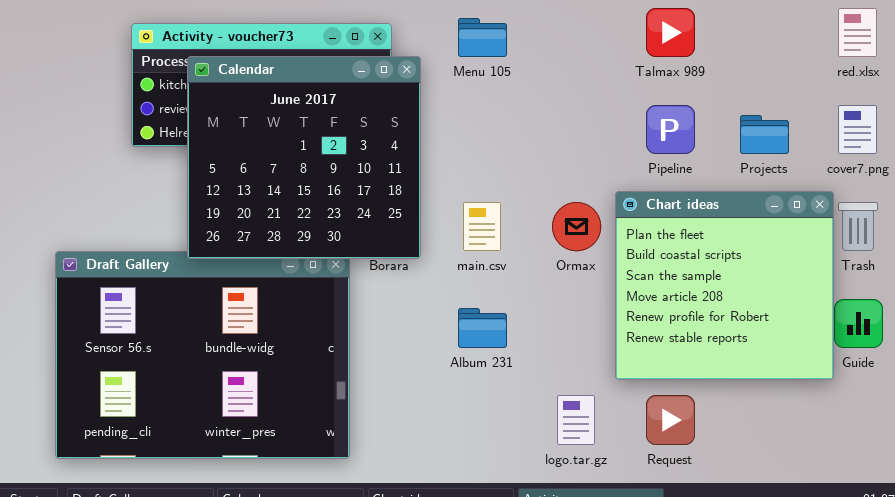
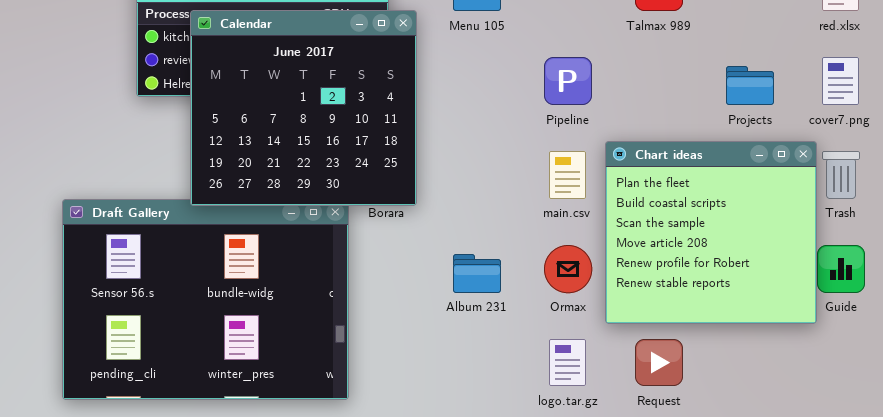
Pipeline: [646,105,695,154] -> [544,57,592,105], moved
main.csv: [463,202,501,251] -> [549,151,586,199], moved
Ormax: [552,202,601,251] -> [544,245,592,293], moved

